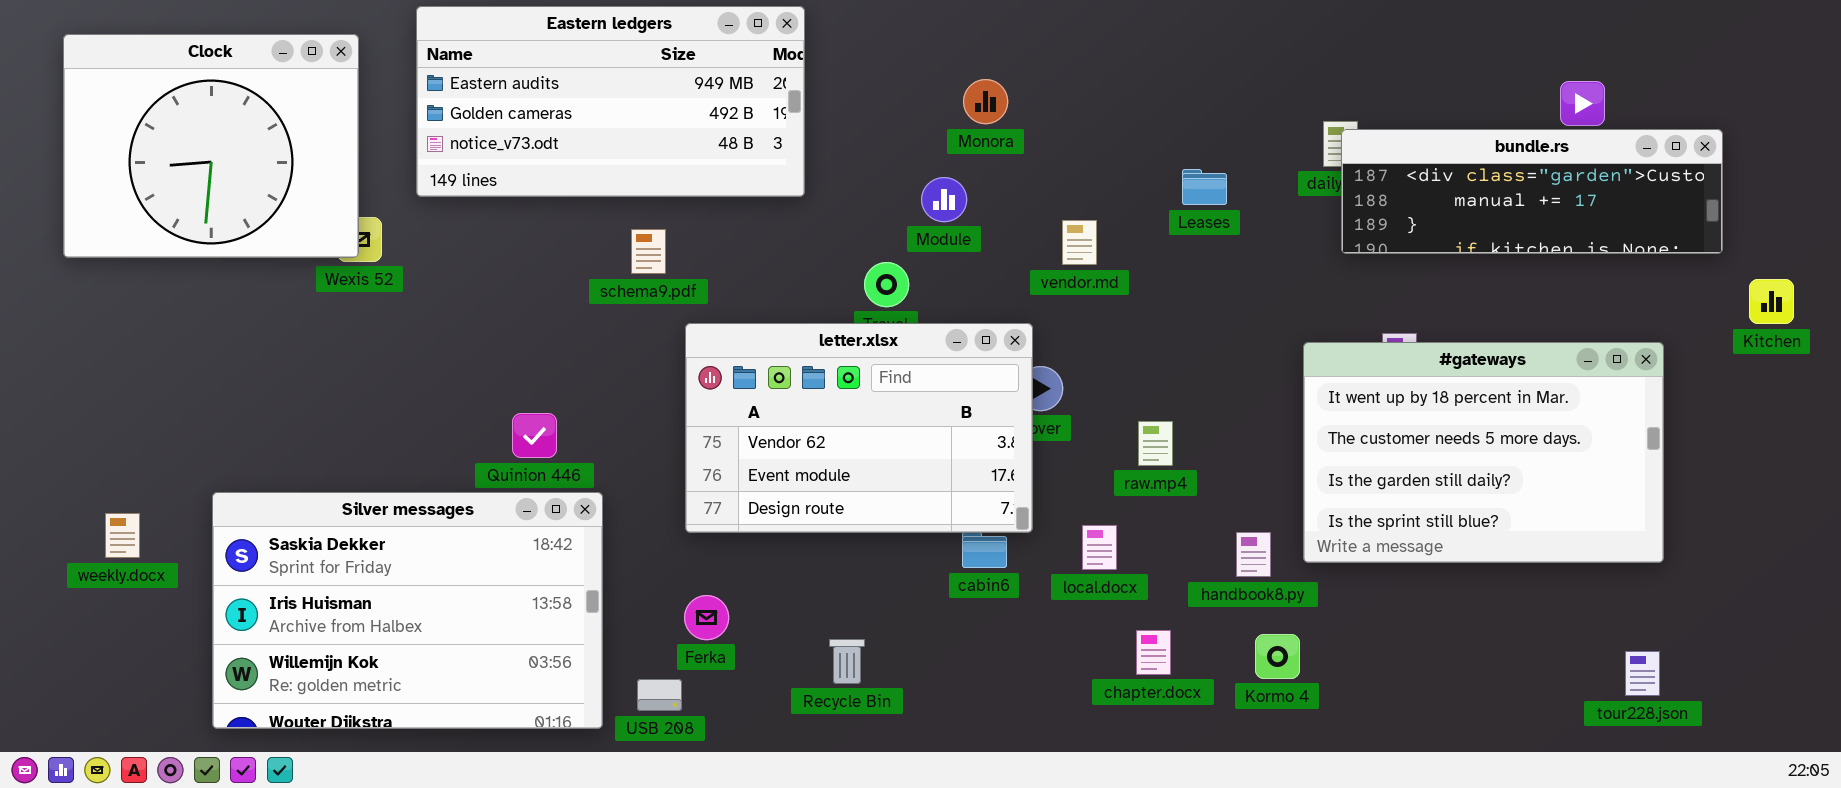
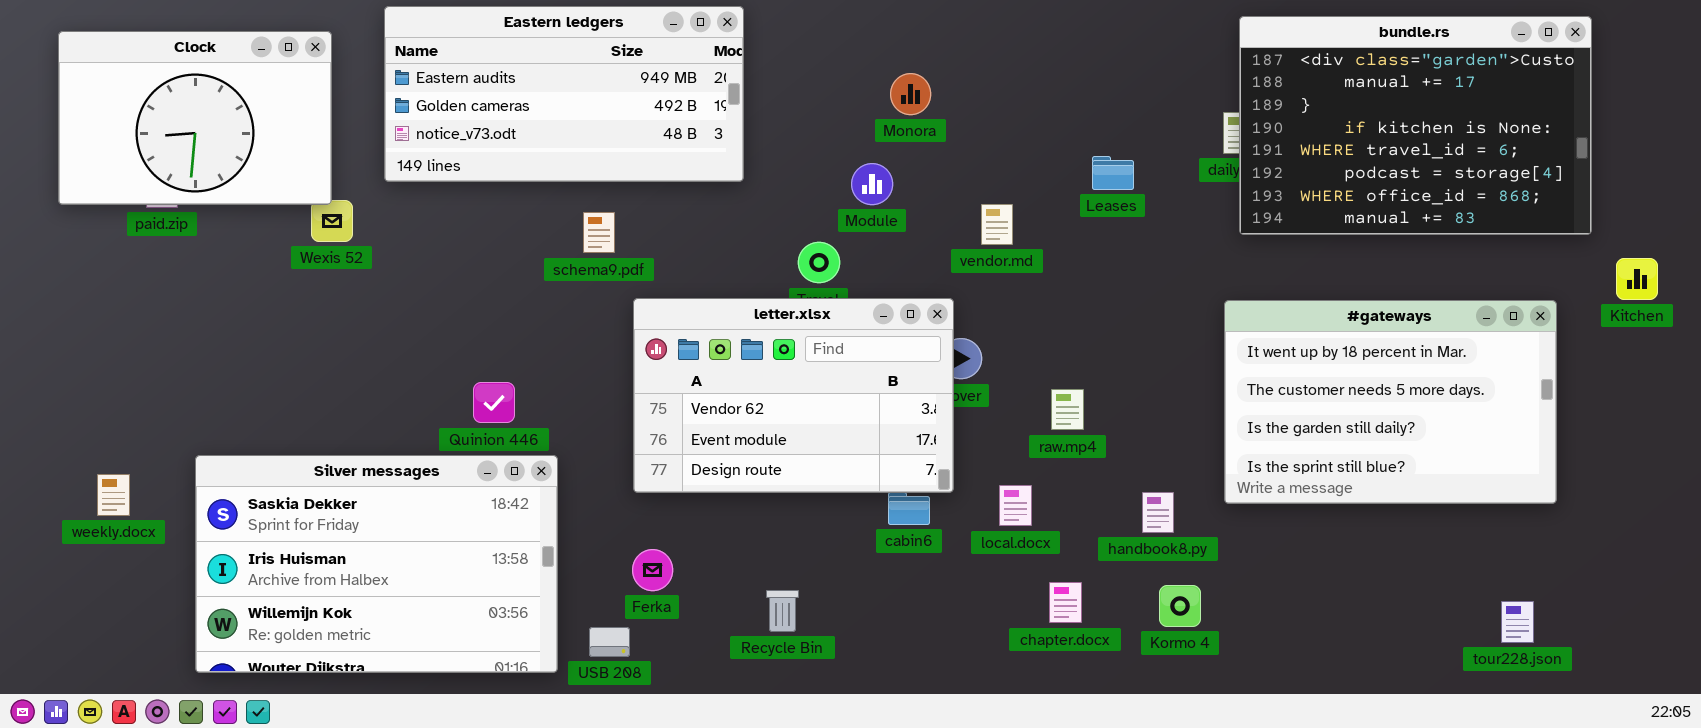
Clock: [63,34,359,258] -> [58,31,332,205], resized
bundle.rs: [1341,129,1723,254] -> [1239,16,1592,235], resized
#gateways: [1303,342,1664,563] -> [1224,300,1557,504], moved

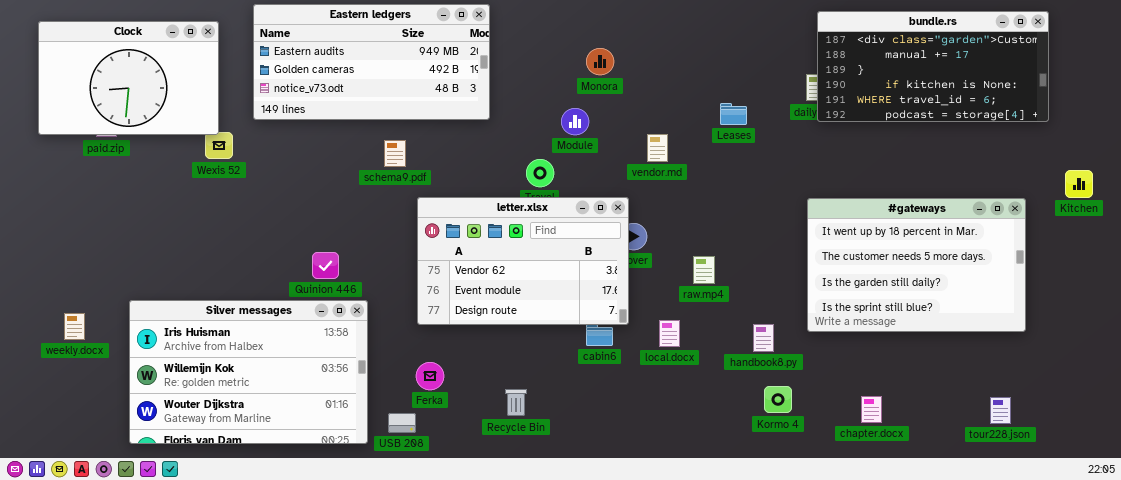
bundle.rs: [1239,16,1592,235] -> [817,11,1049,122], resized
Silver messages: [195,455,558,673] -> [129,300,368,444], scrolled down 1 row
chapter.docx: [1049,582,1082,623] -> [861,396,882,423], moved

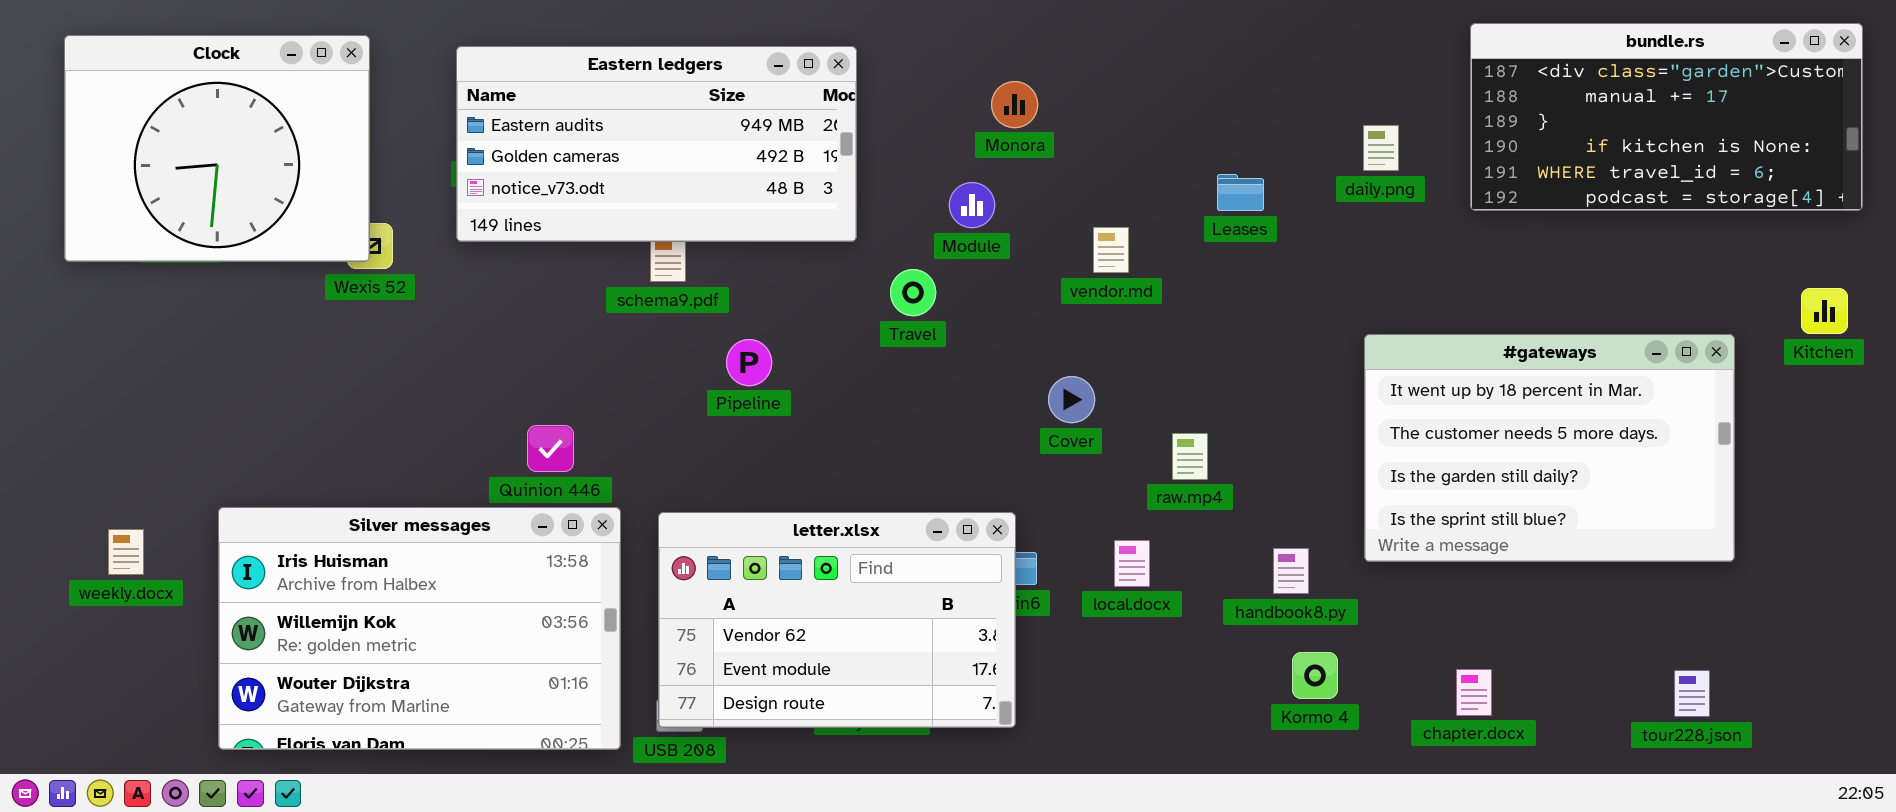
Eastern ledgers: [253,4,490,120] -> [456,46,857,242], moved
bundle.rs: [817,11,1049,122] -> [1470,23,1863,211], moved
Clock: [38,21,219,135] -> [64,35,370,262], resized
letter.xlsx: [417,197,629,325] -> [658,512,1016,728], moved

